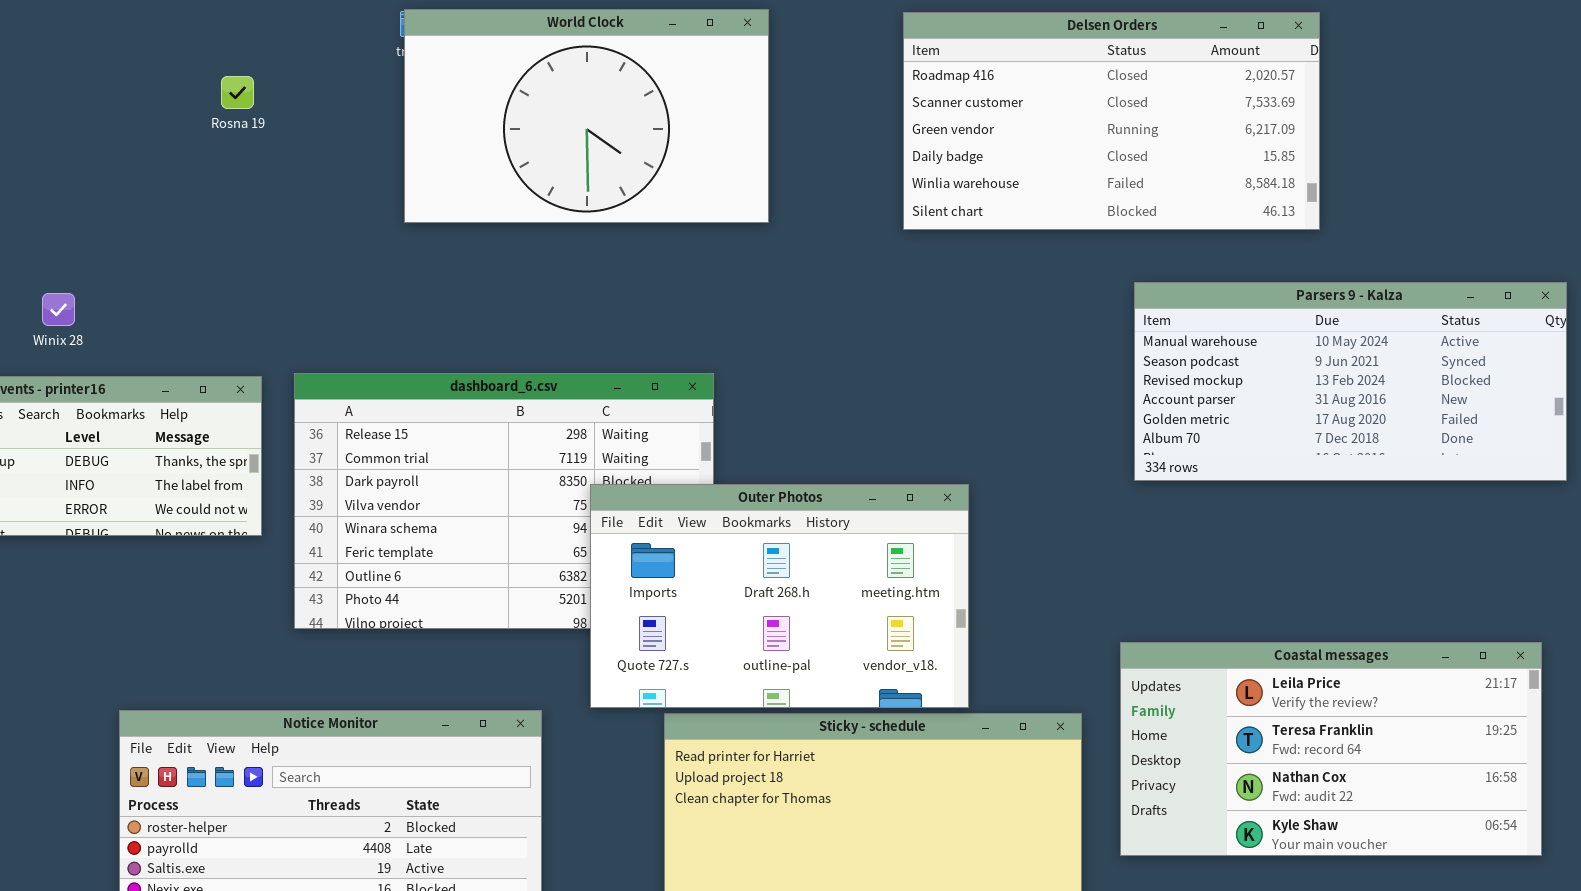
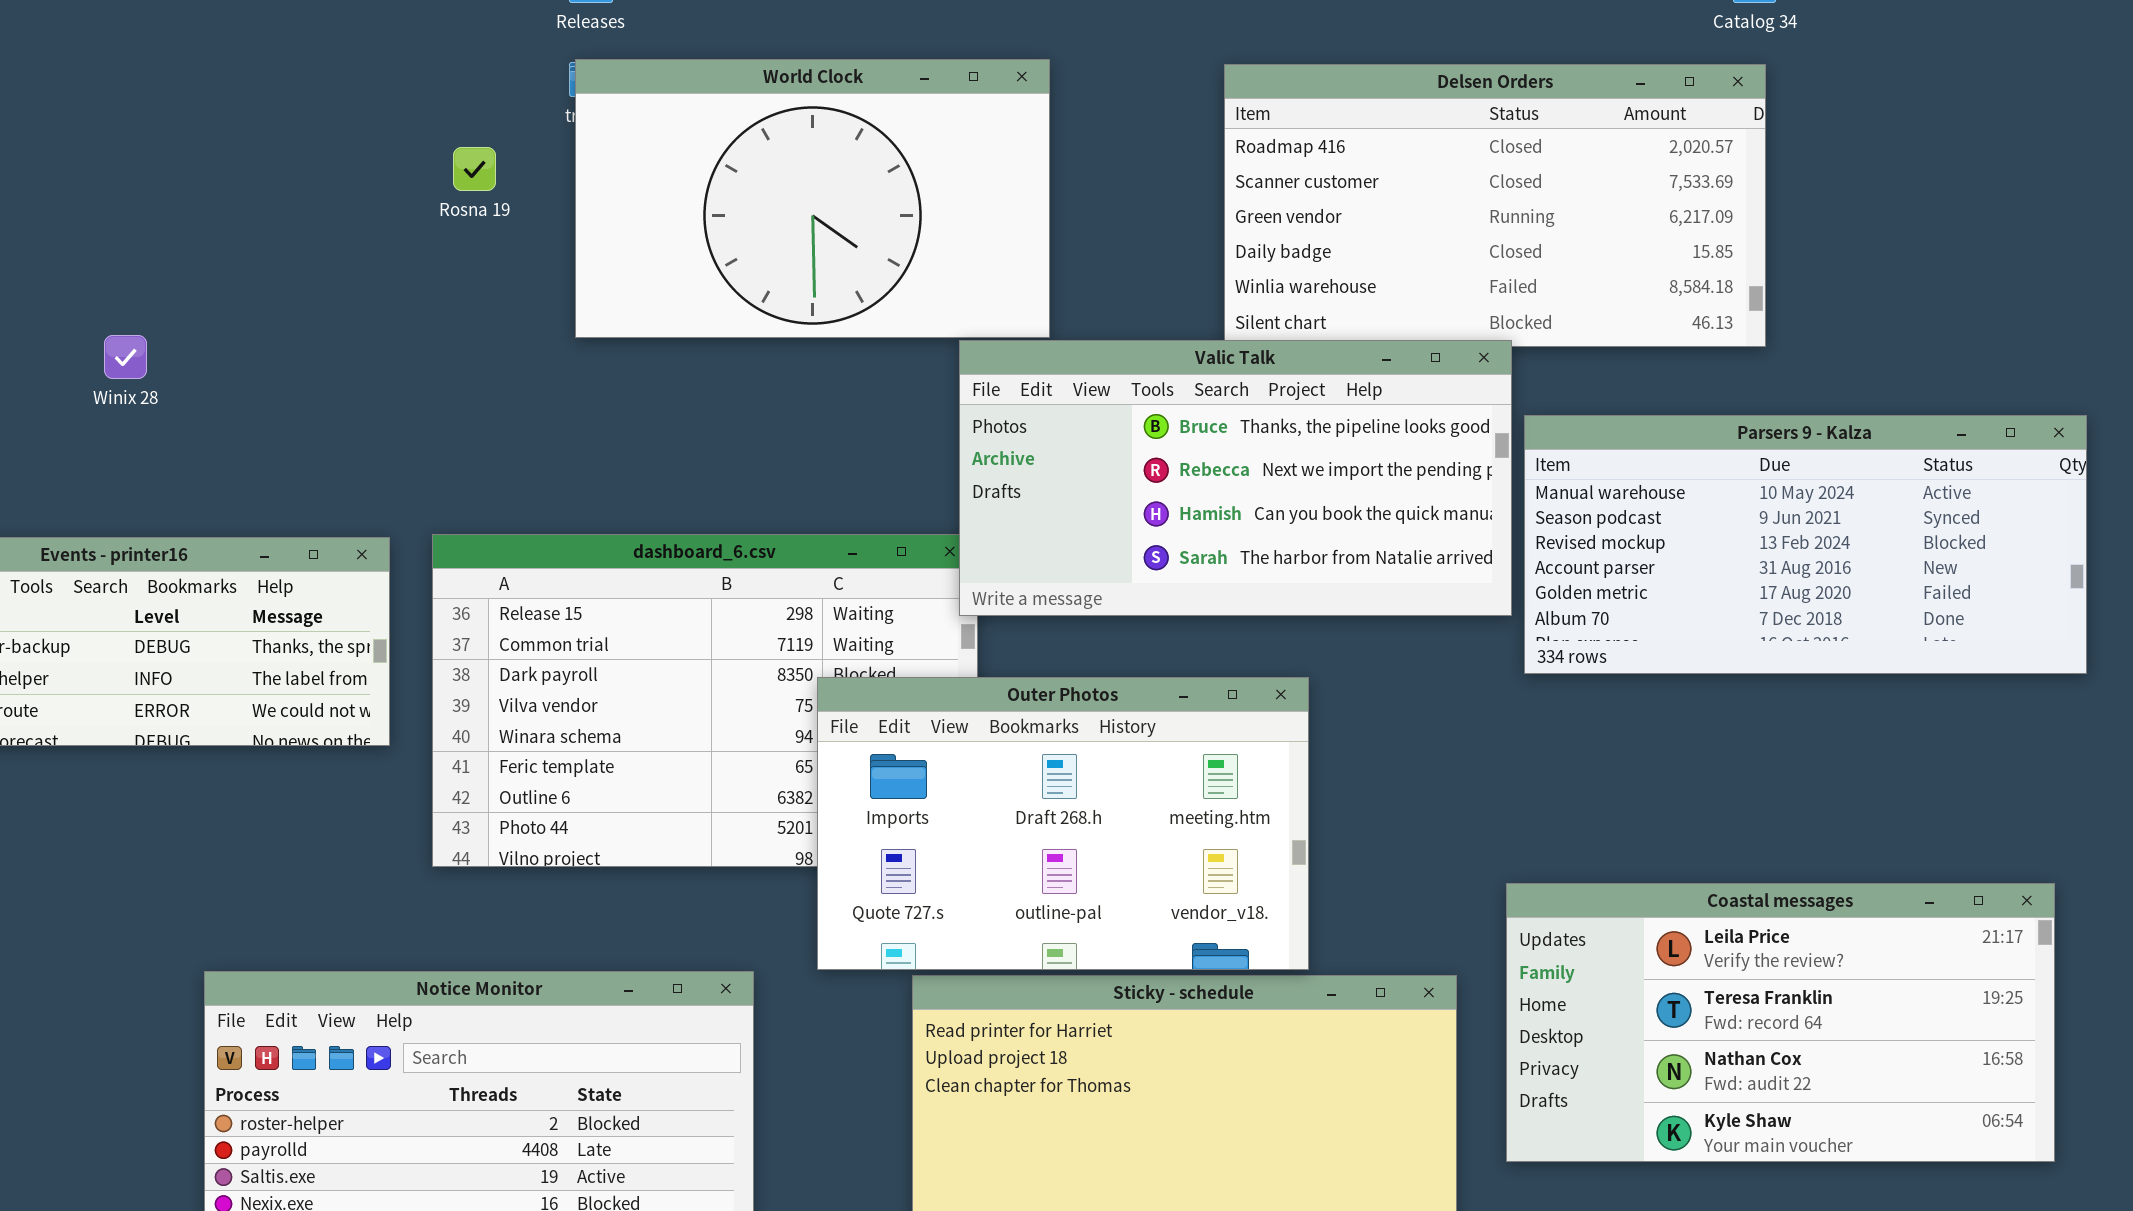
Rosna 19: [221,76,254,109] -> [453,147,496,191], moved
Valic Talk: none -> [959,340,1512,616], opened
Winix 28: [42,293,75,326] -> [104,335,147,379], moved

